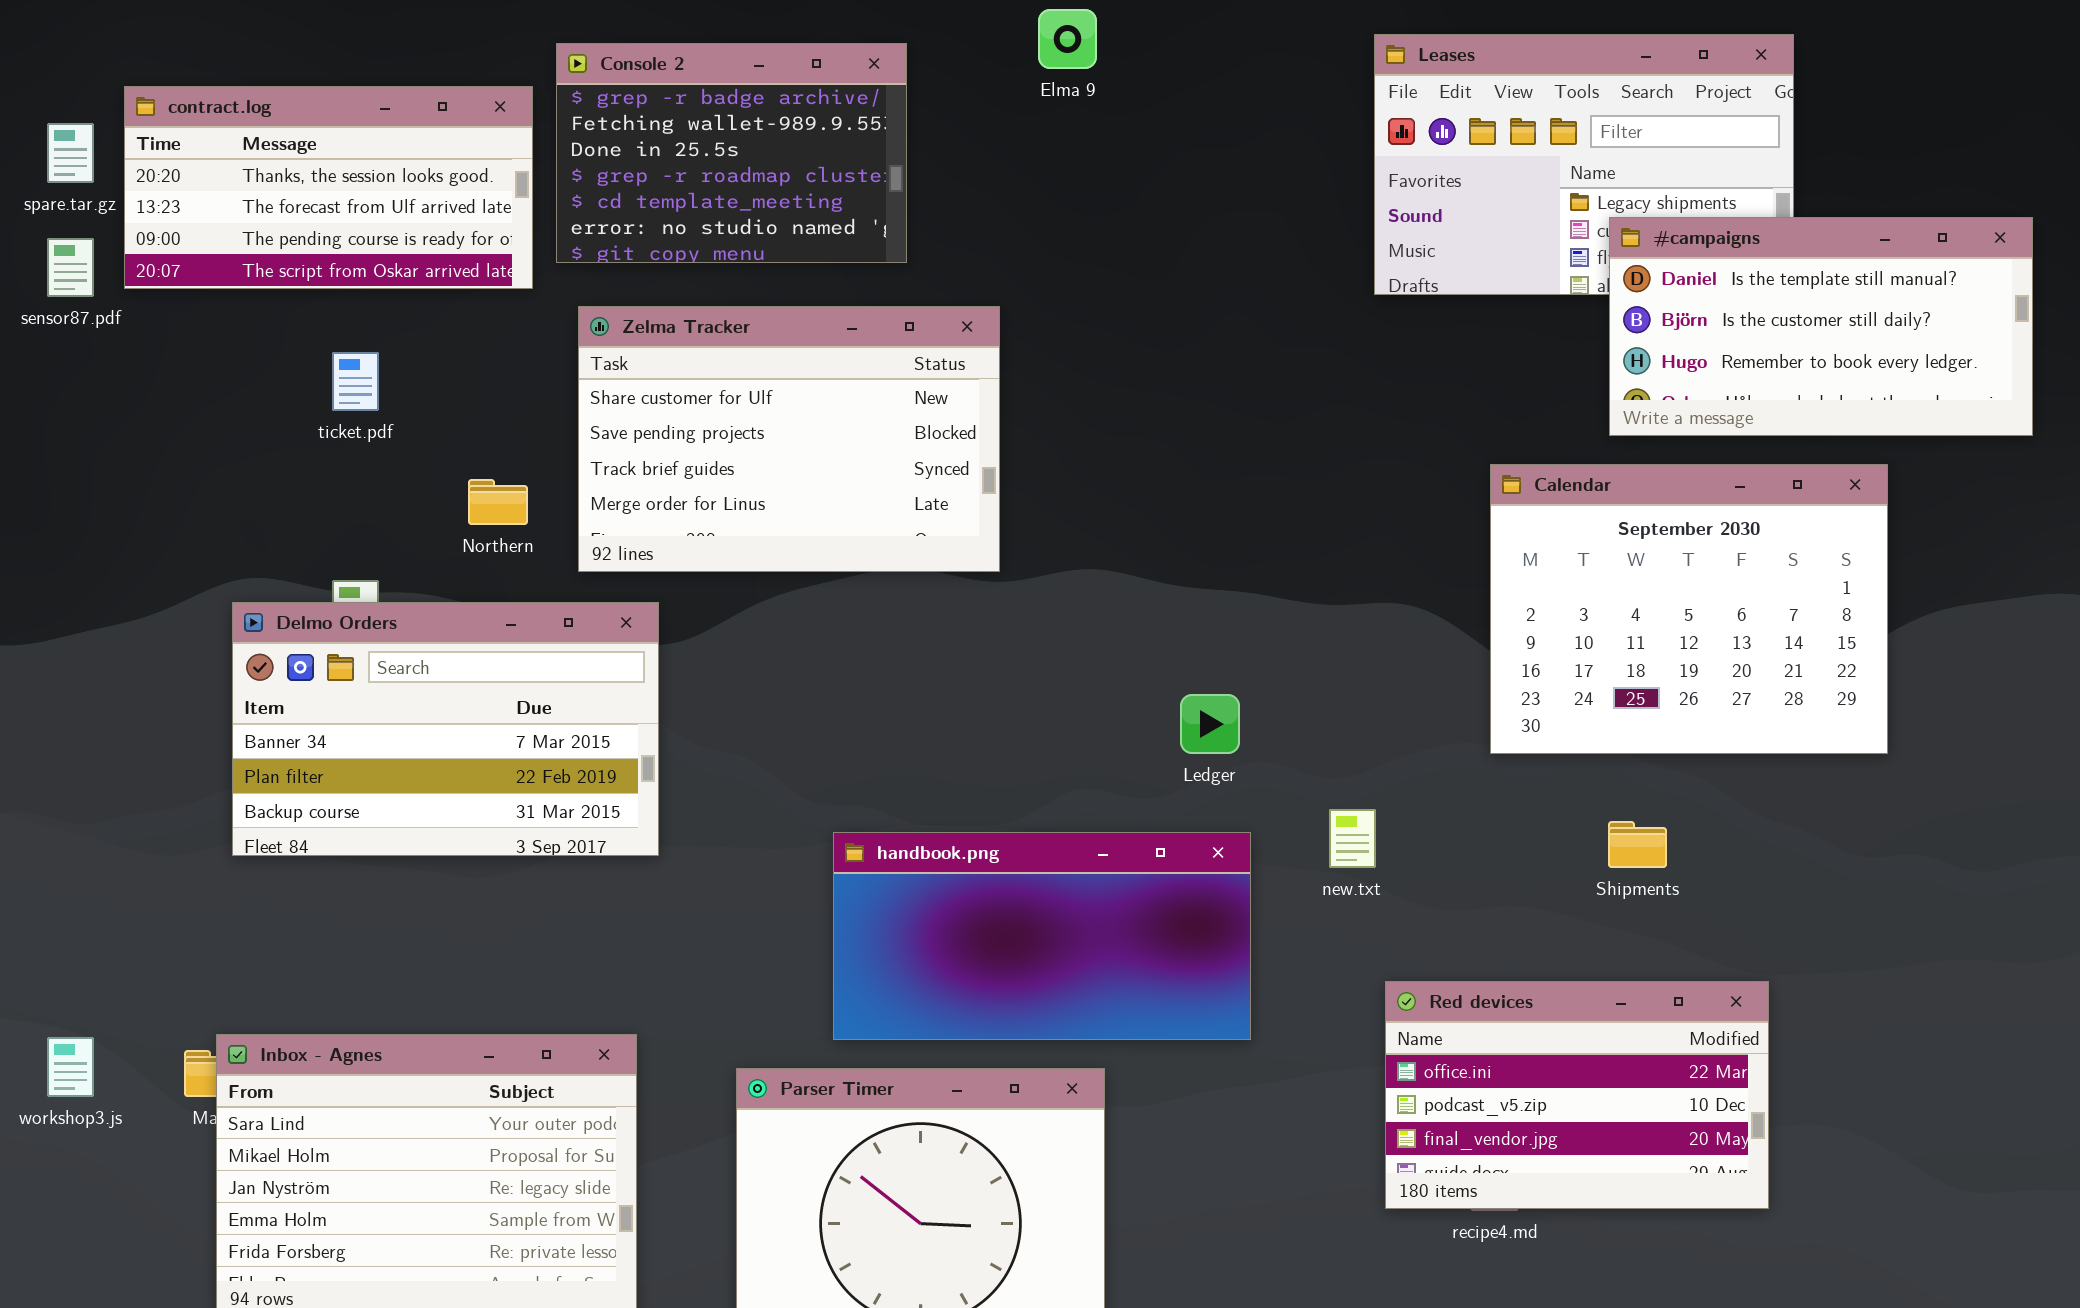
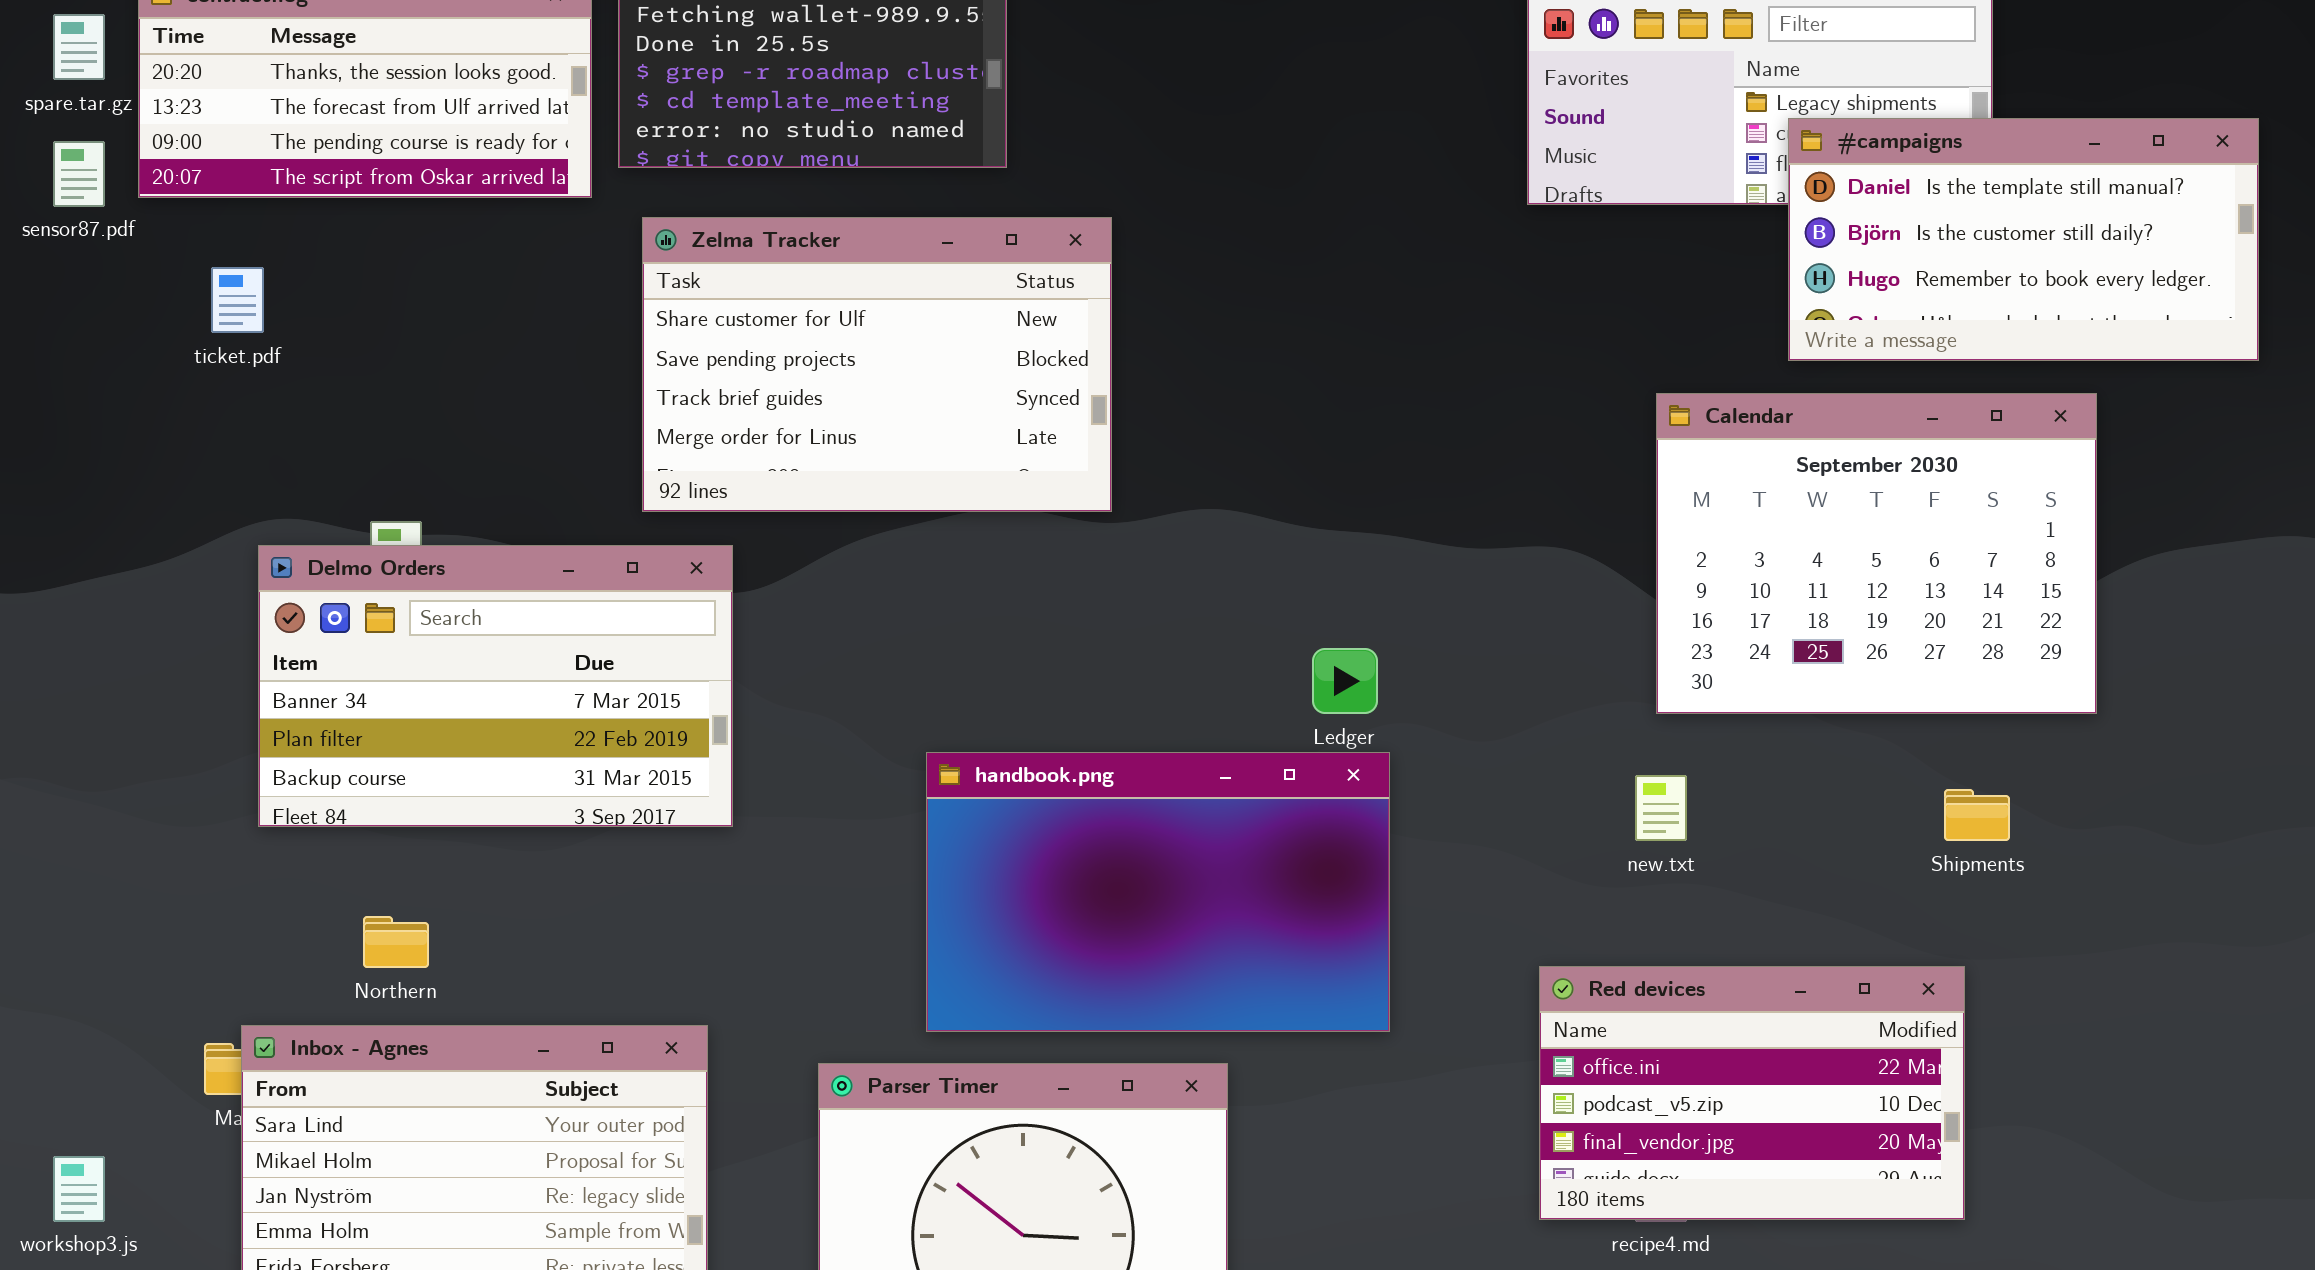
ticket.pdf: [332,352,379,411] -> [211,267,264,333], moved
Northern: [468,479,528,525] -> [363,916,429,968], moved
new.txt: [1329,809,1376,868] -> [1635,775,1687,841], moved
Shipments: [1608,821,1667,868] -> [1944,789,2010,841], moved
handbook.png: [833,832,1251,1040] -> [926,752,1390,1032], resized
workshop3.js: [47,1037,94,1097] -> [53,1156,105,1222], moved

